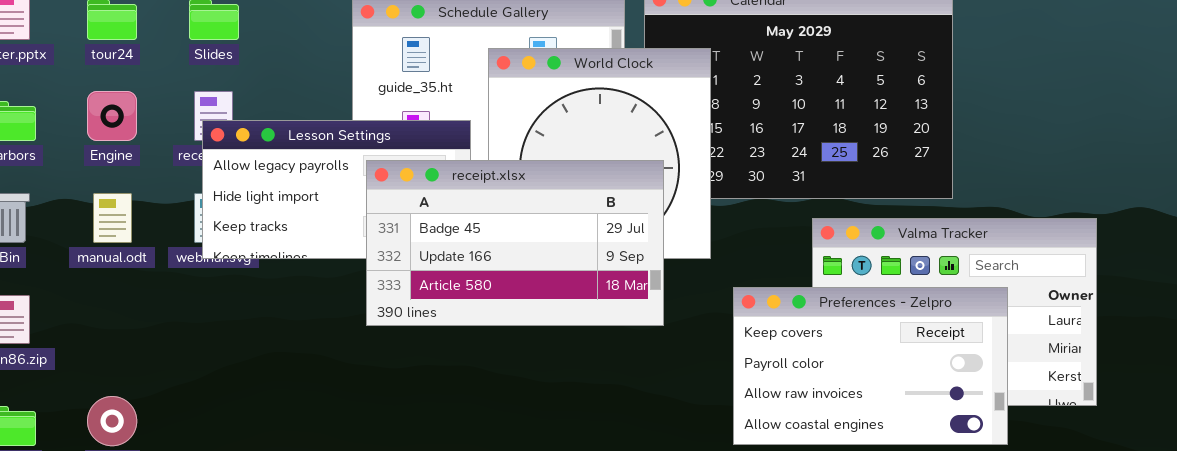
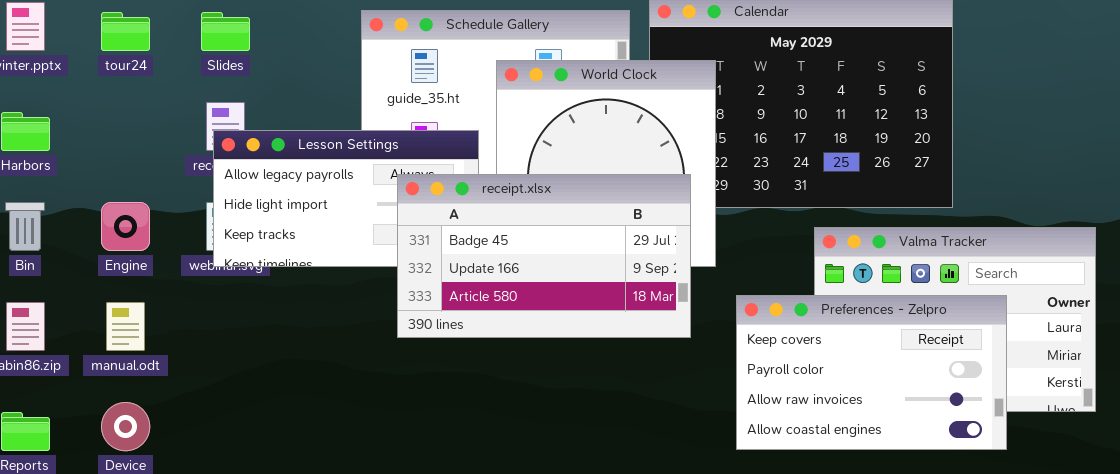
Engine: [87,91,137,141] -> [101,202,150,251], moved
receipt.xlsx: [366,160,664,326] -> [397,174,691,338], moved
manual.odt: [93,193,132,243] -> [106,302,145,351], moved

